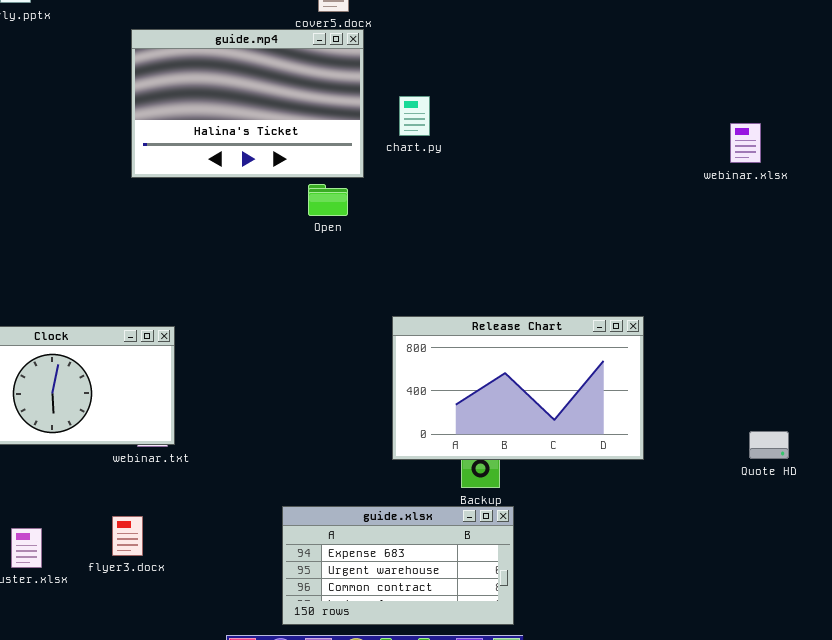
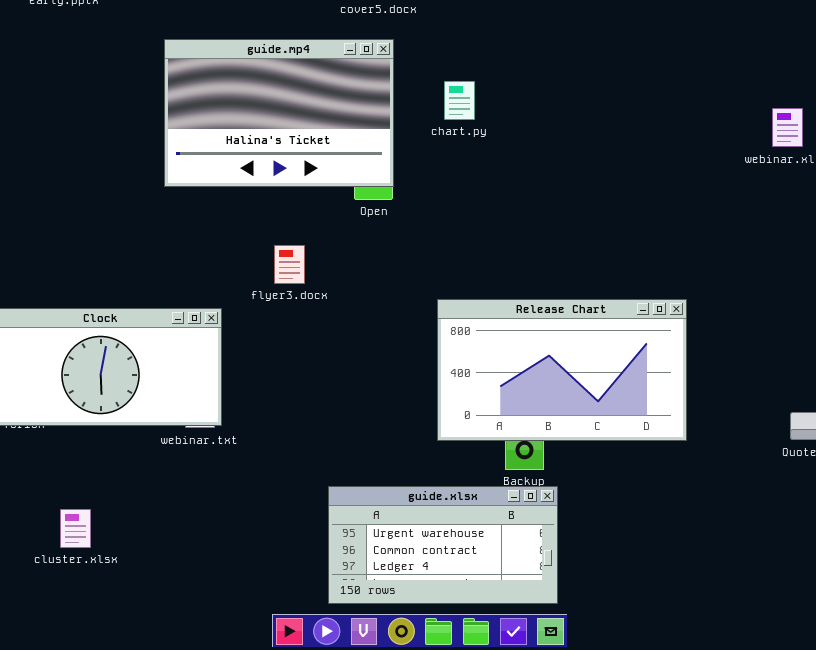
guide.mp4: [131,29,364,178] -> [164,39,394,187], moved
guide.xlsx: [282,506,514,625] -> [328,486,558,604], scrolled down 1 row
flyer3.docx: [112,516,143,556] -> [274,245,305,284], moved

